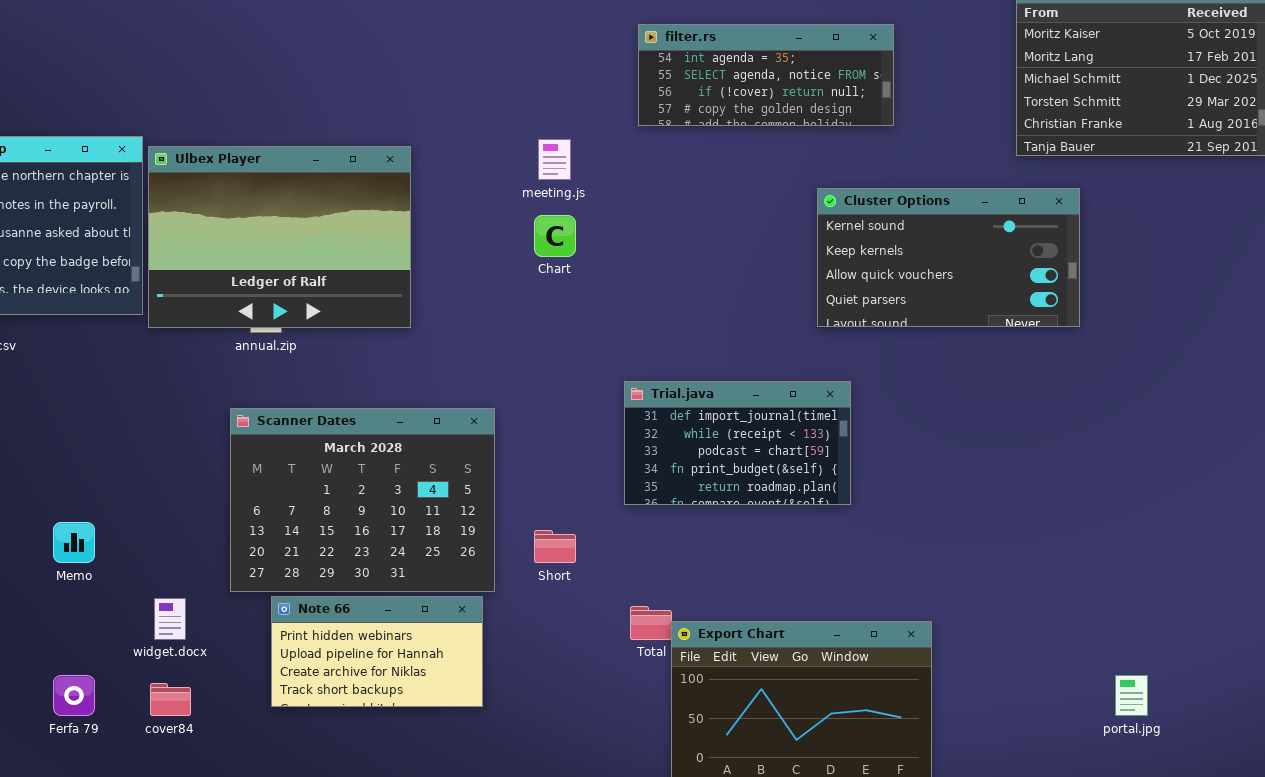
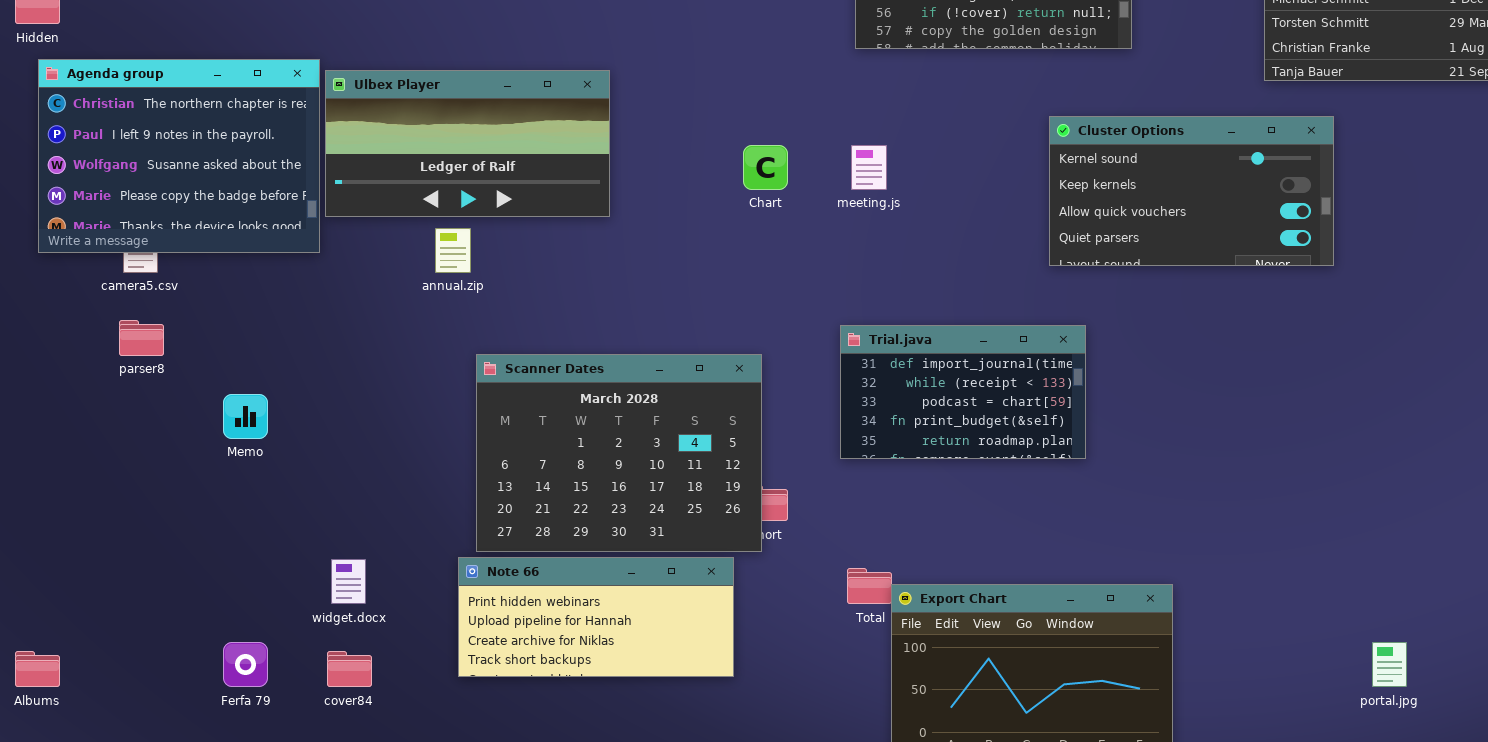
meeting.js: [538,139,571,180] -> [851,145,887,190], moved
Ulbex Player: [148,146,411,328] -> [325,70,610,217], resized
Scanner Dates: [230,408,495,592] -> [476,354,762,552], moved
Memo: [53,522,95,563] -> [223,394,268,439], moved
Note 66: [271,596,483,707] -> [458,557,734,677], resized

